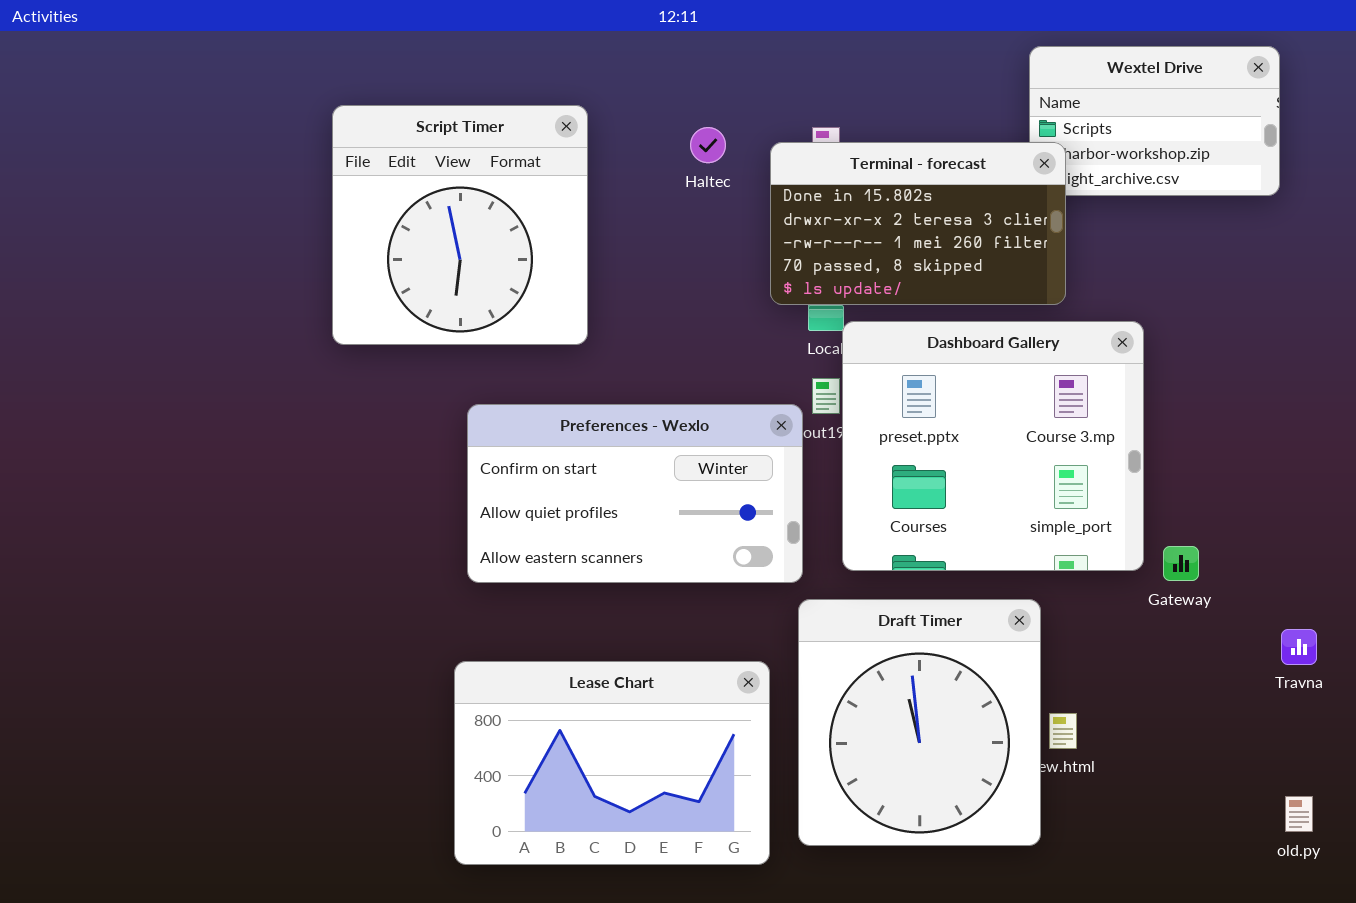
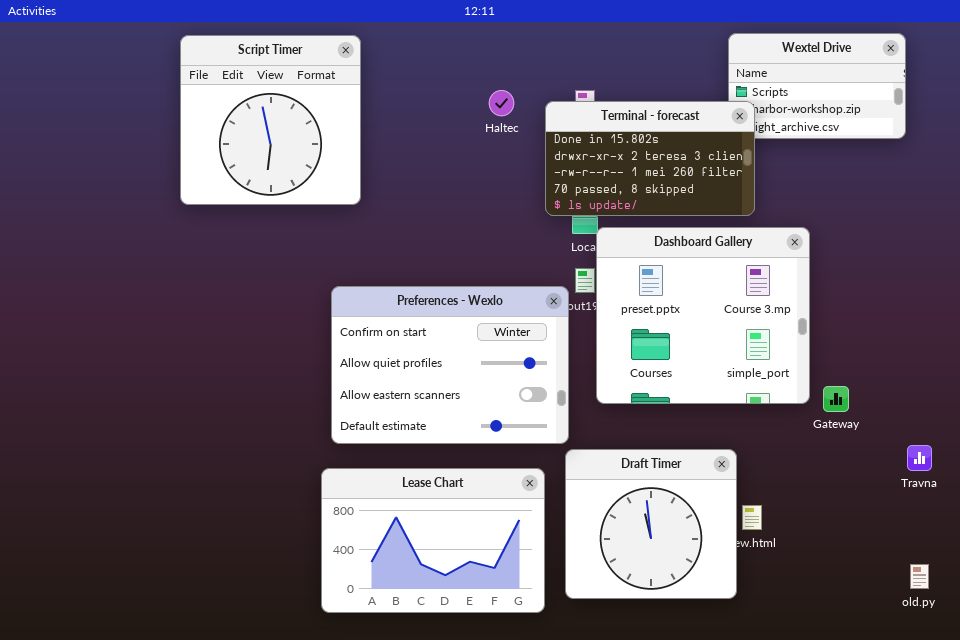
Script Timer: [332,105,588,345] -> [180,35,361,205], moved
Preferences - Wexlo: [467,404,803,583] -> [331,286,569,444], resized
Draft Timer: [798,599,1041,846] -> [565,449,737,599], resized

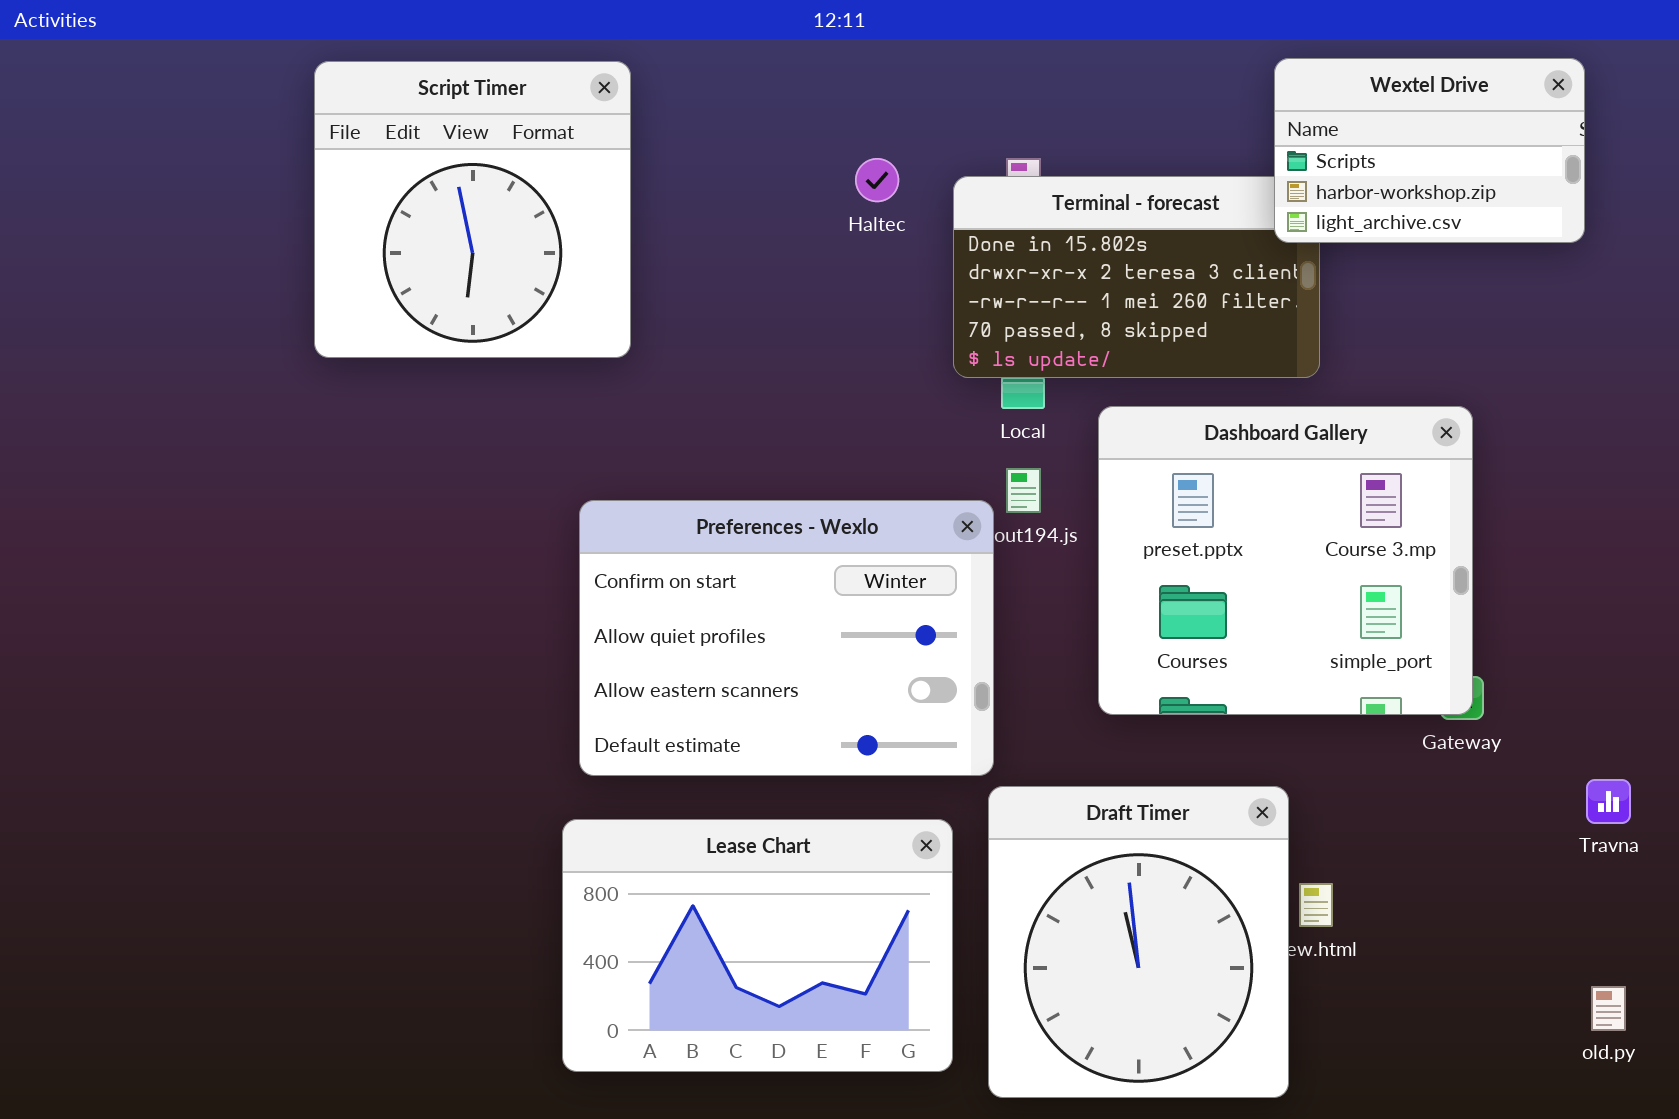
Wextel Drive: [728,33,906,139] -> [1274,58,1585,243], raised
Dashboard Gallery: [596,227,810,404] -> [1098,406,1473,715], moved
Draft Timer: [565,449,737,599] -> [988,786,1289,1098], resized

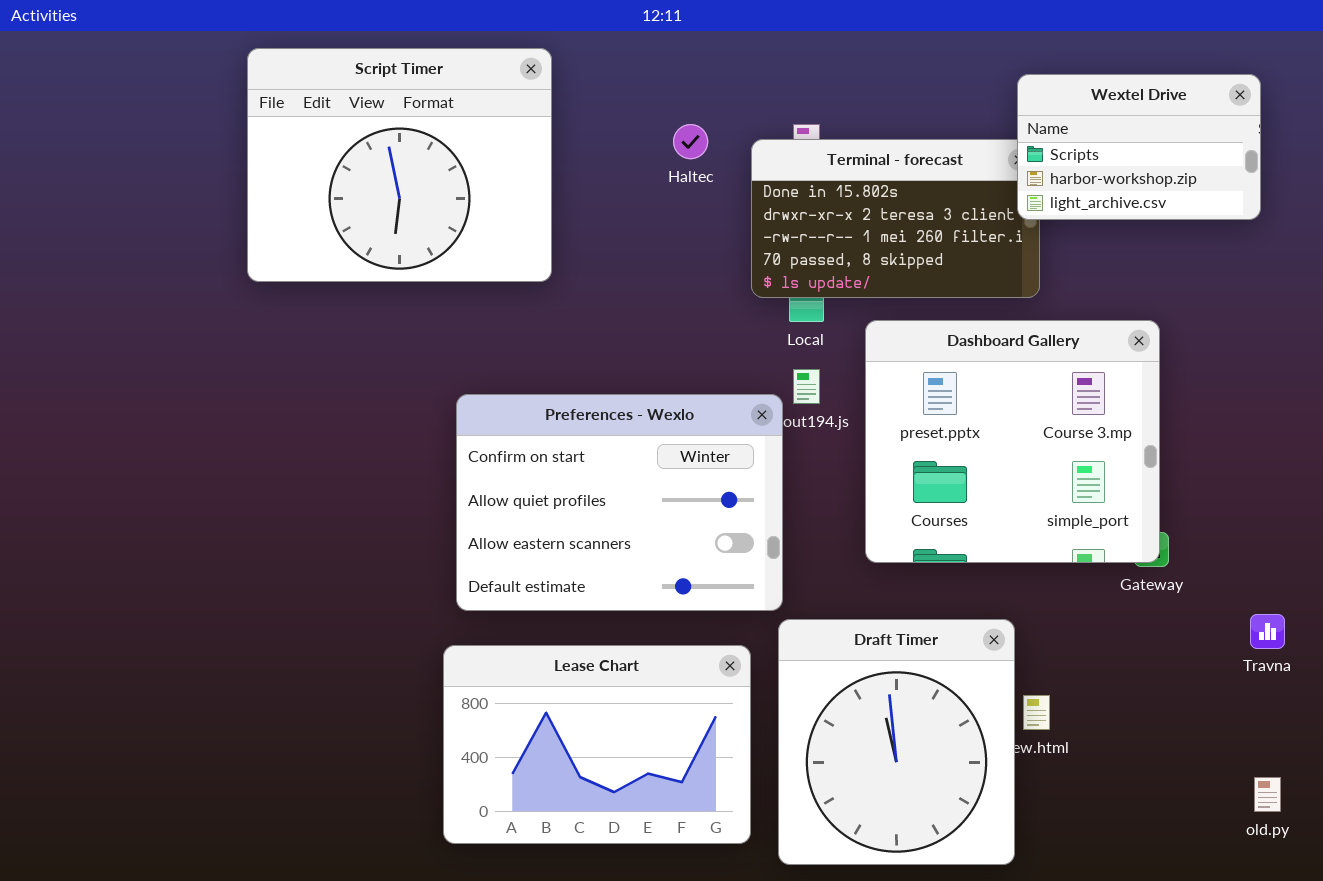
Wextel Drive: [1274,58,1585,243] -> [1017,74,1261,220], moved
Script Timer: [314,61,631,358] -> [247,48,552,282], resized

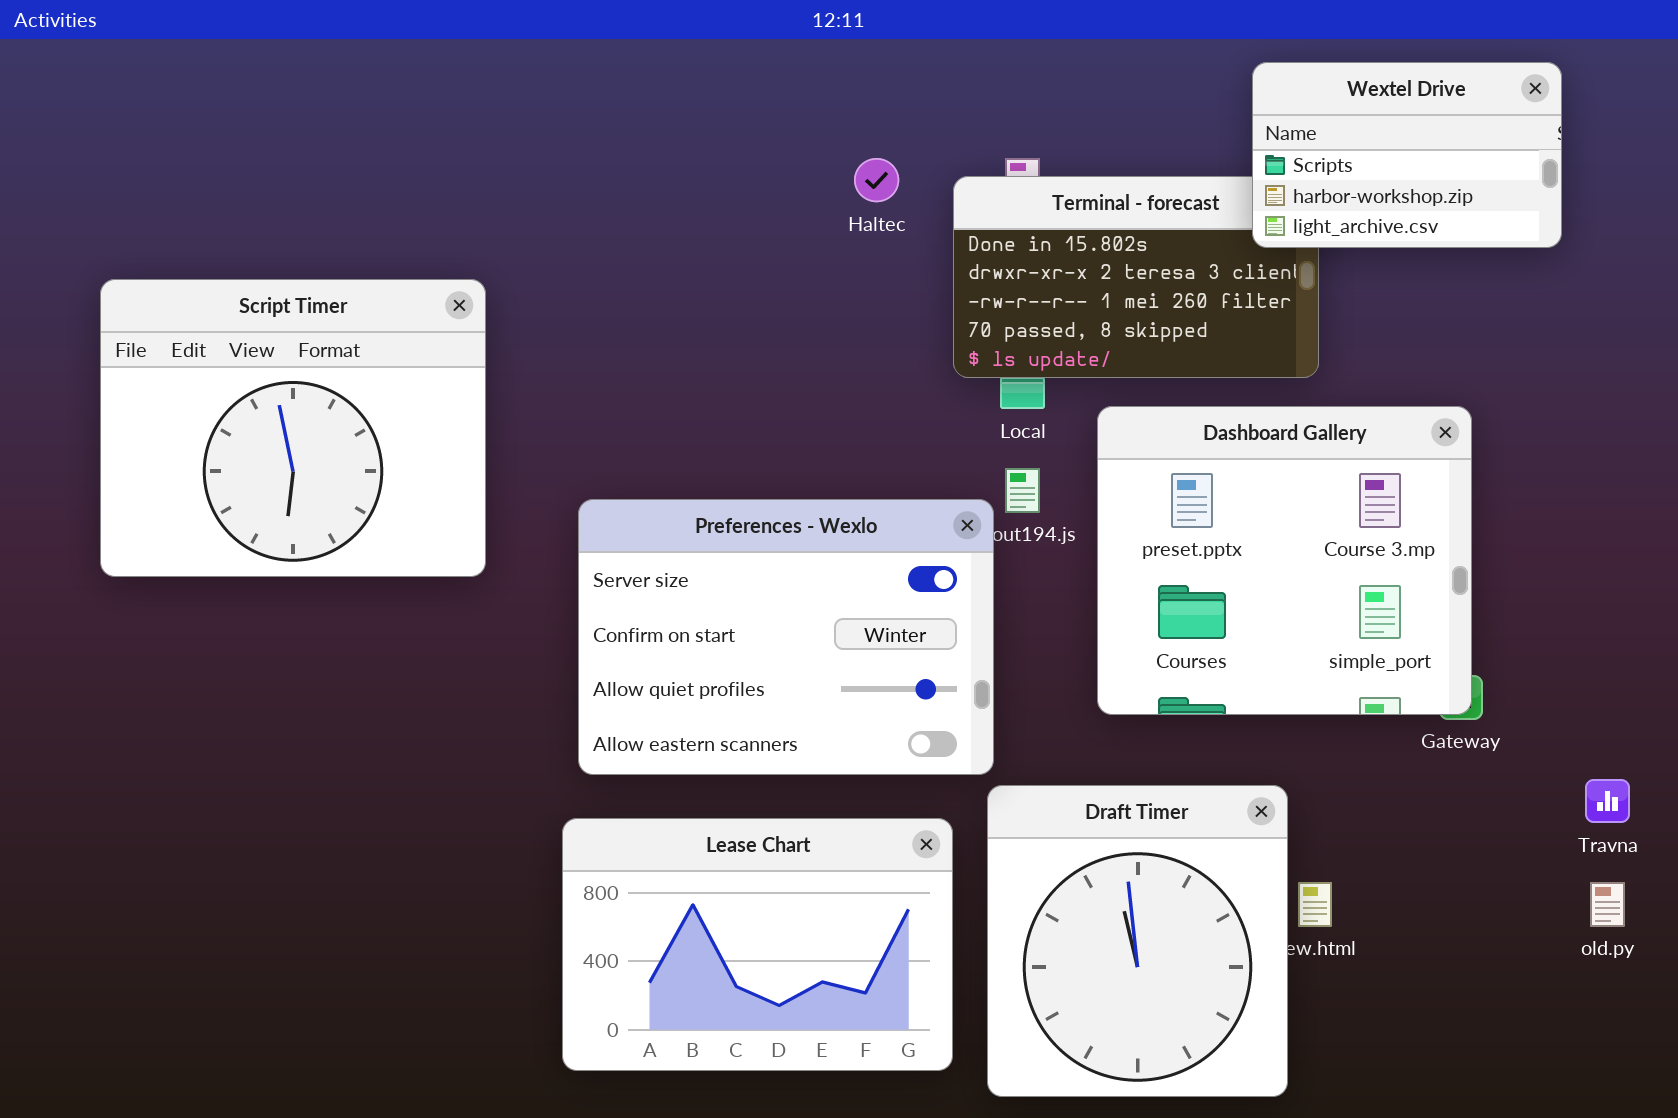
Script Timer: [247,48,552,282] -> [100,279,486,577], moved
Wextel Drive: [1017,74,1261,220] -> [1252,62,1562,248], moved
Preferences - Wexlo: [456,394,783,611] -> [578,499,994,775], scrolled up 1 row
old.py: [1254,777,1281,812] -> [1590,882,1625,927], moved

